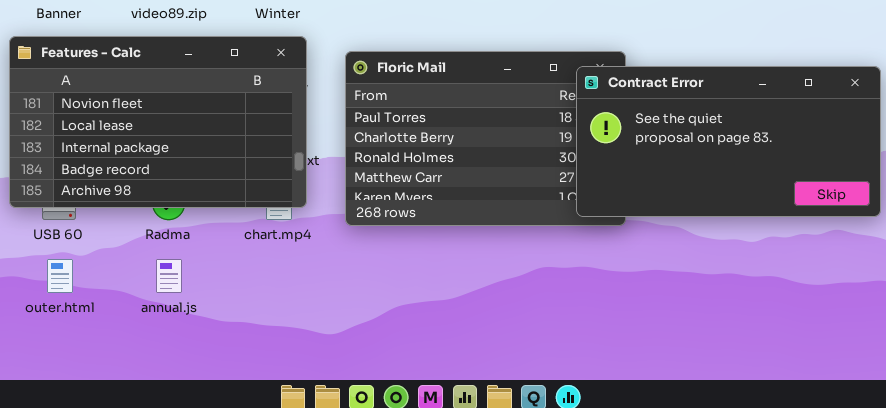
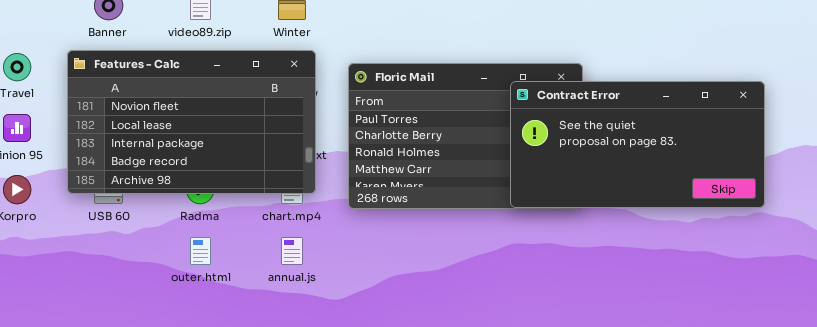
Contract Error: [576,66,881,217] -> [510,81,765,208], moved
outer.html: [47,259,73,293] -> [190,237,211,265], moved
annual.js: [156,259,182,293] -> [281,237,303,265], moved

